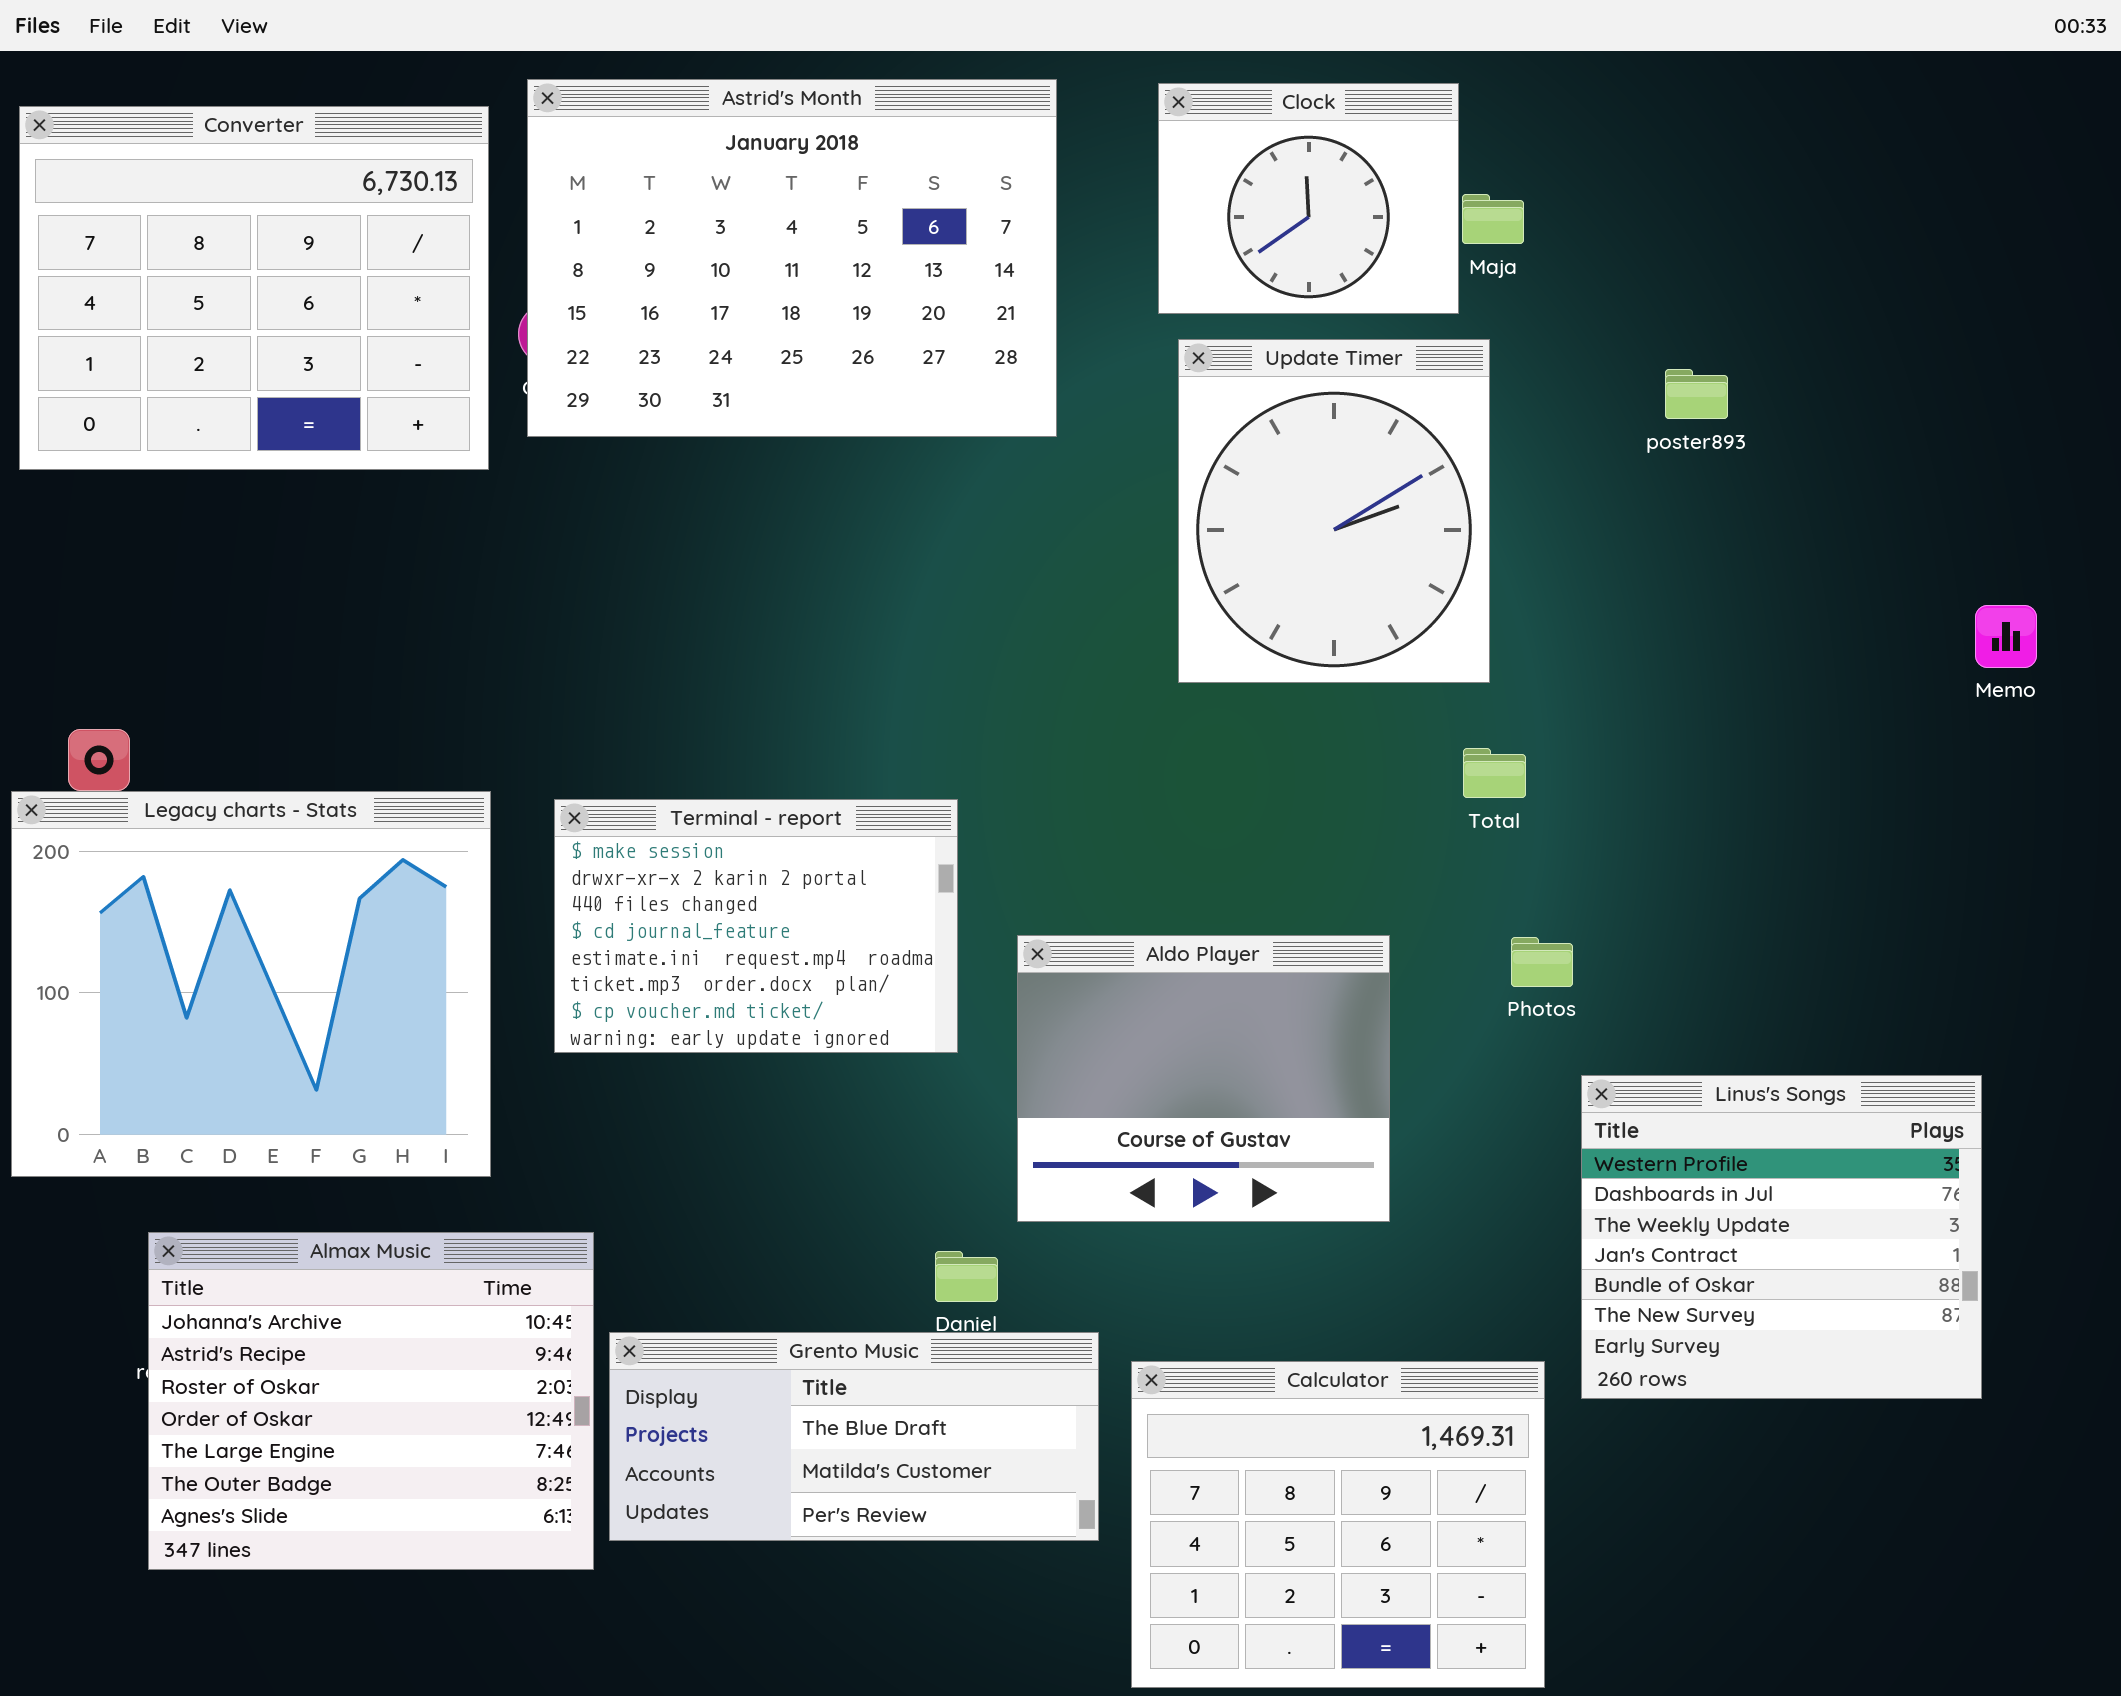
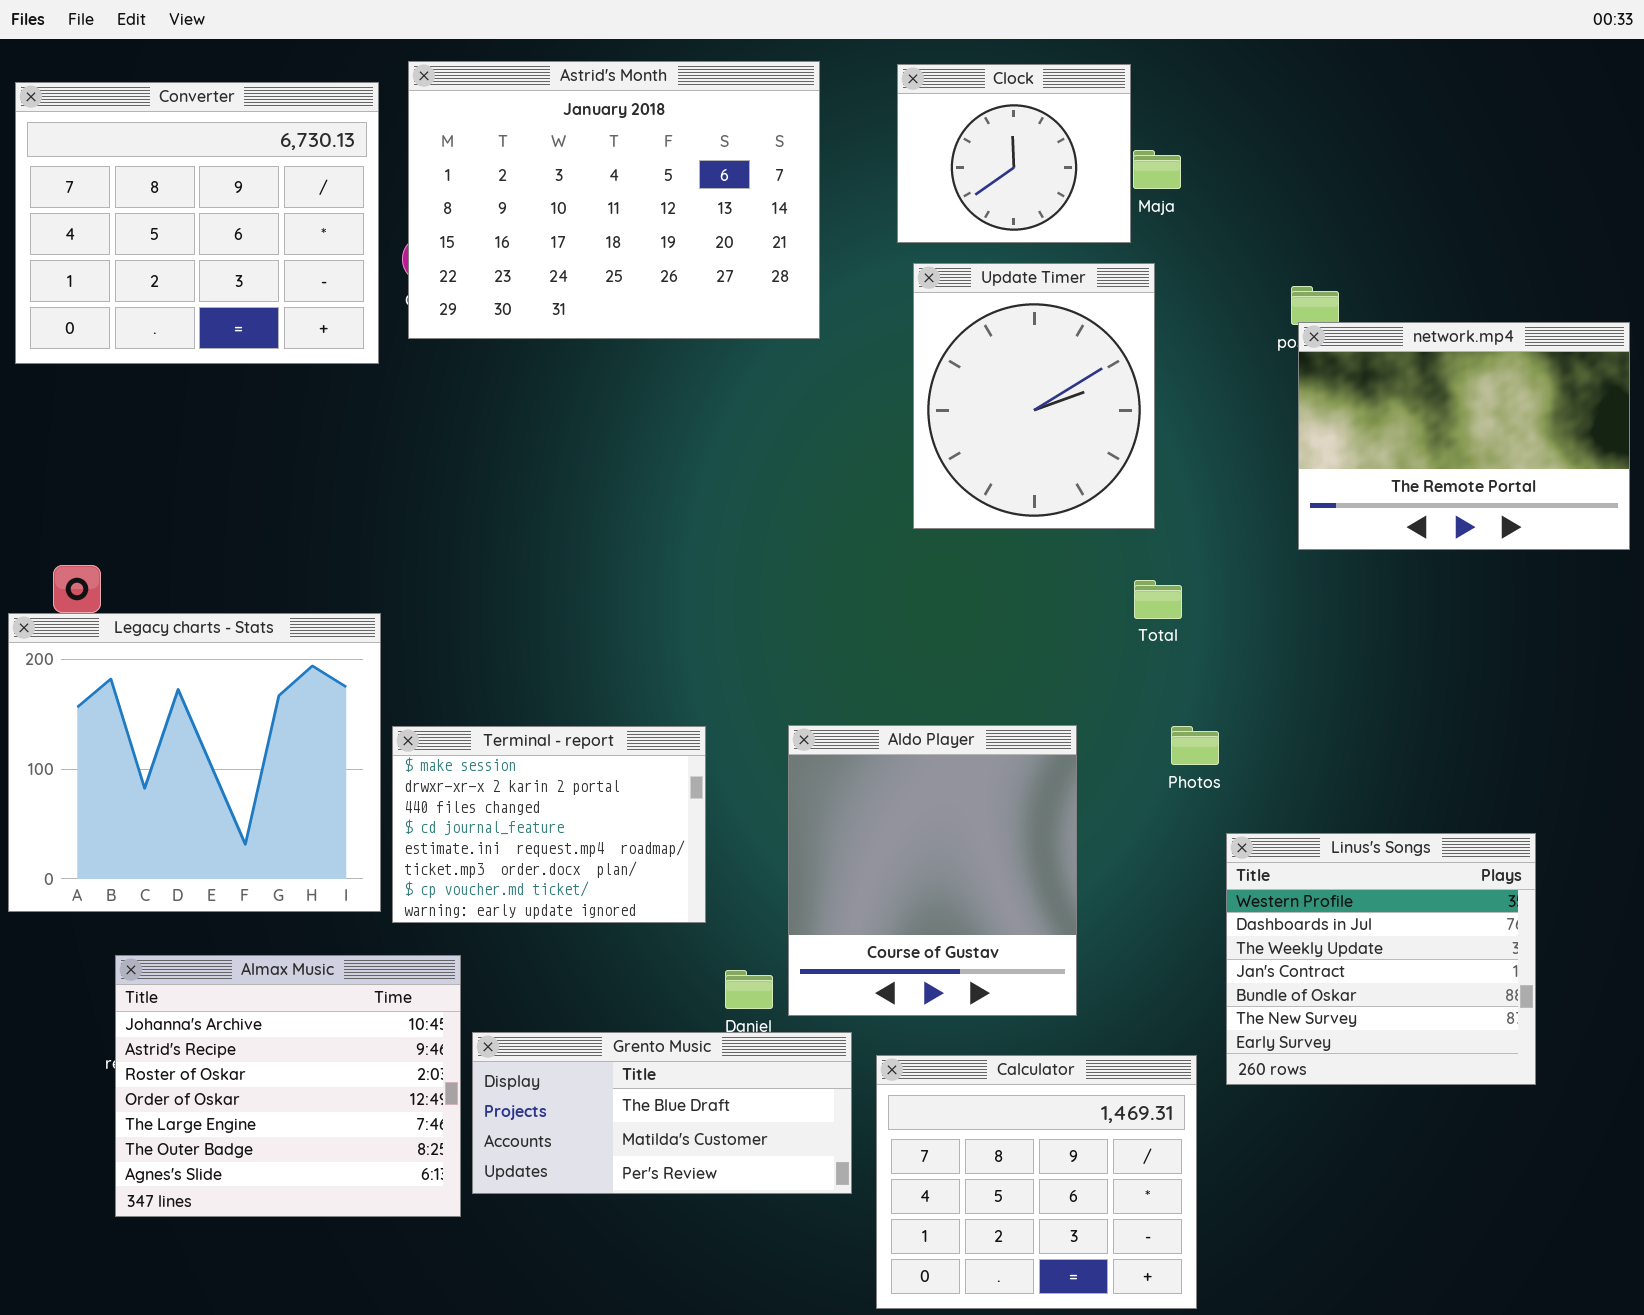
network.mp4: none -> [1298,322,1630,550], opened
Terminal - report: [554,799,958,1053] -> [392,726,706,923], moved
Aldo Player: [1017,935,1390,1222] -> [788,725,1077,1016], resized

